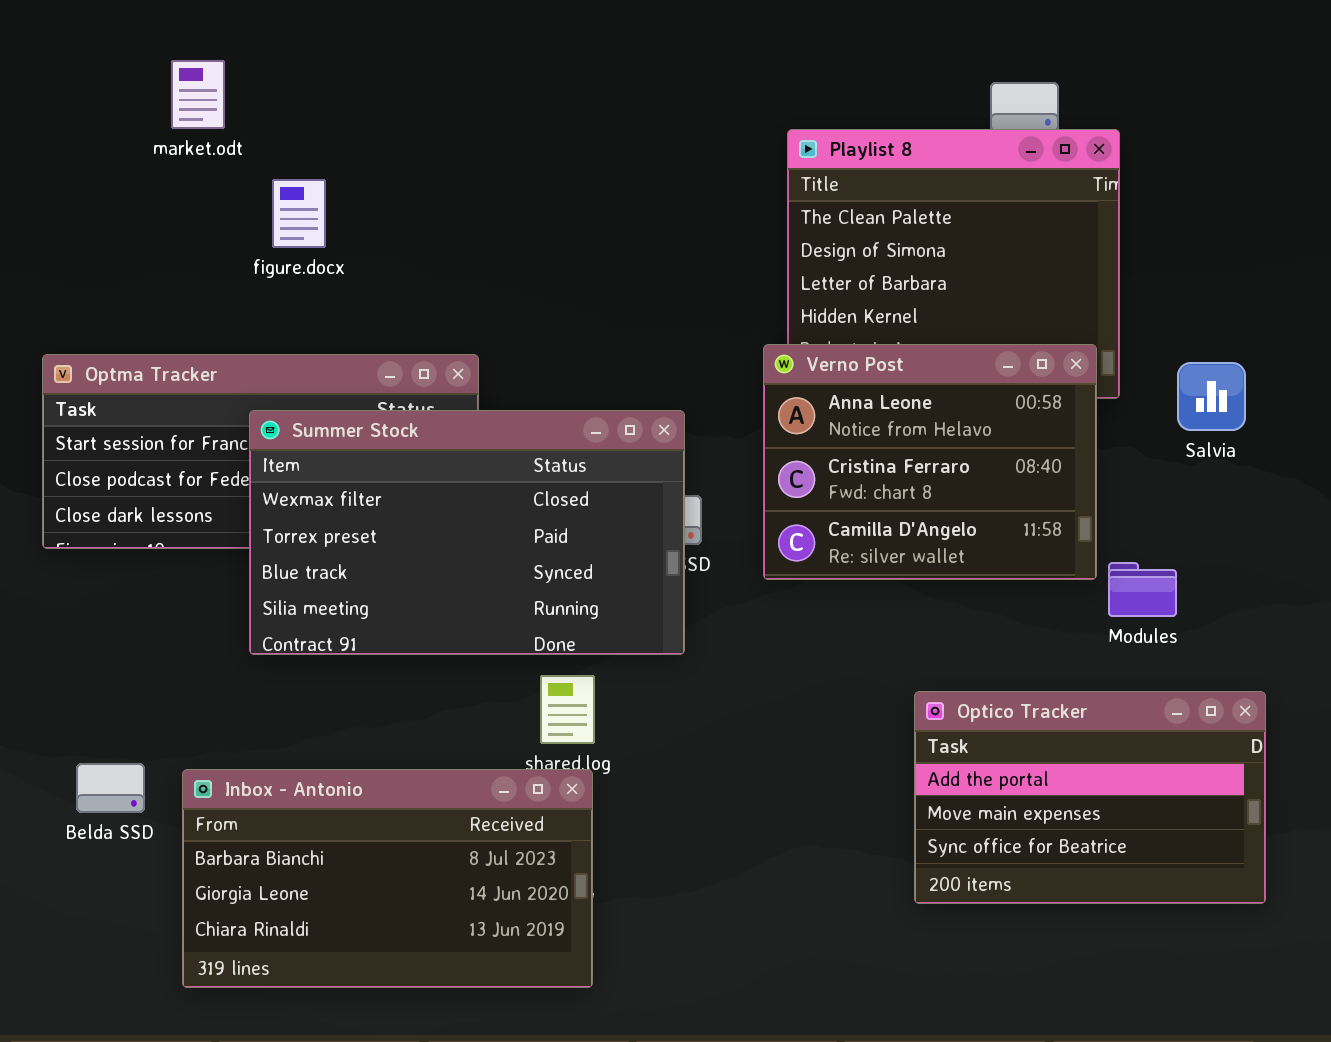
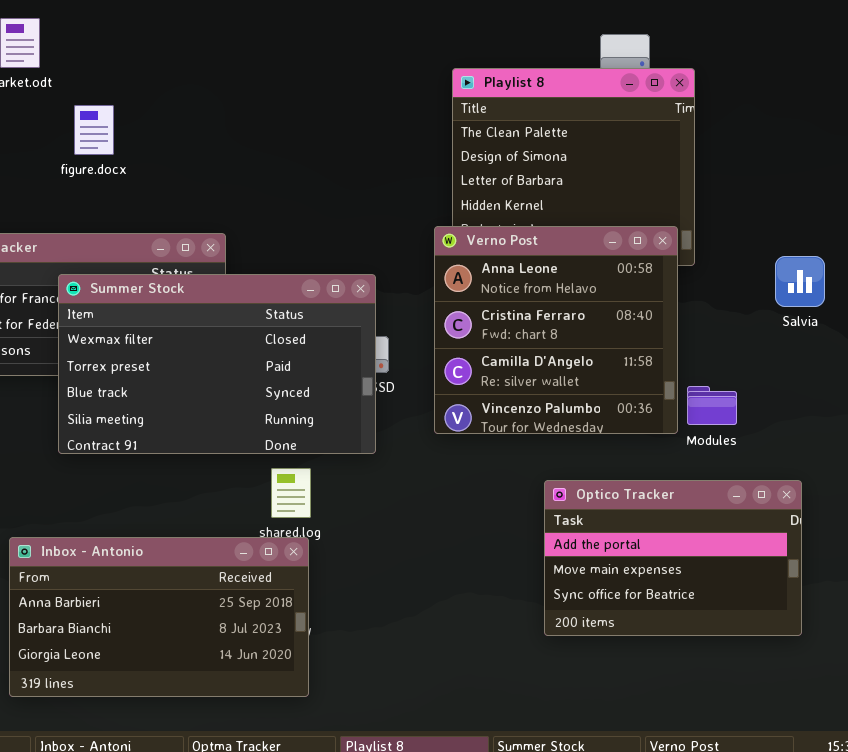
Verno Post: [763,344,1097,580] -> [434,226,678,434], resized
Salvia: [1177,362,1246,431] -> [775,256,825,307], moved
Inbox - Antonio: [182,769,593,988] -> [9,537,309,697], scrolled up 1 row

